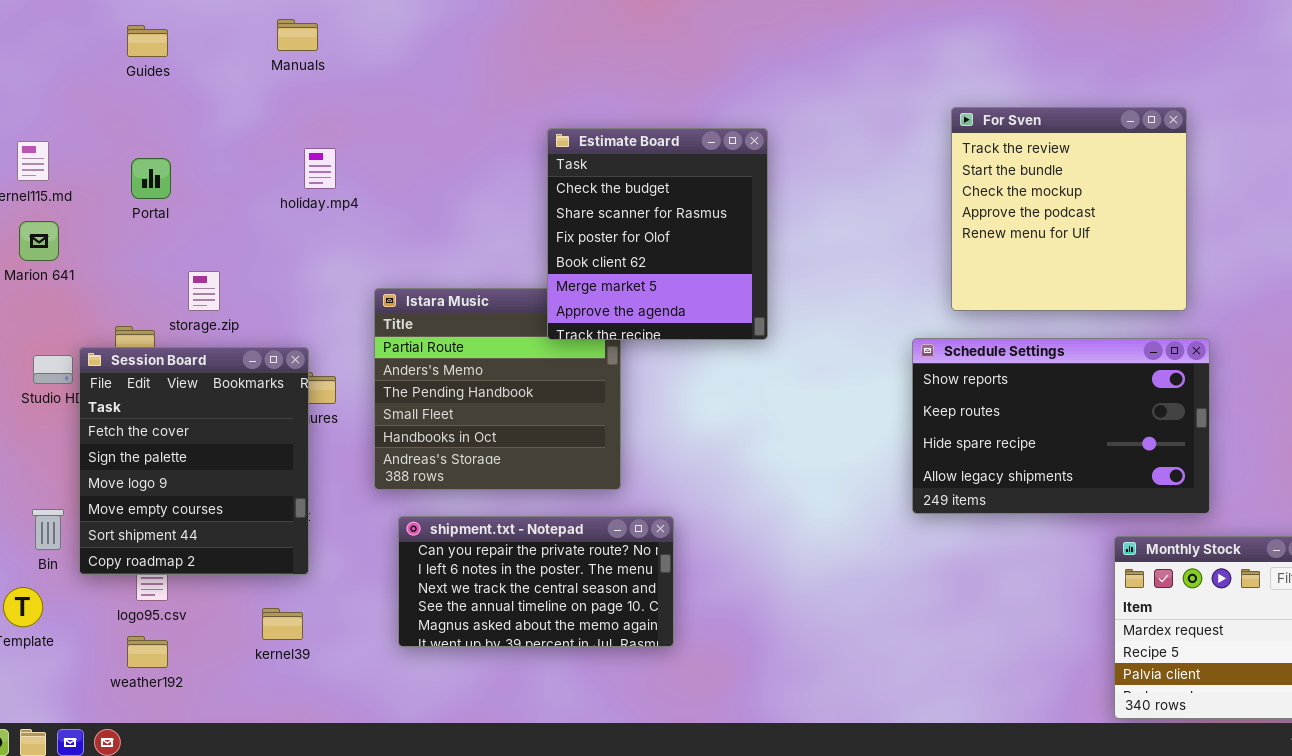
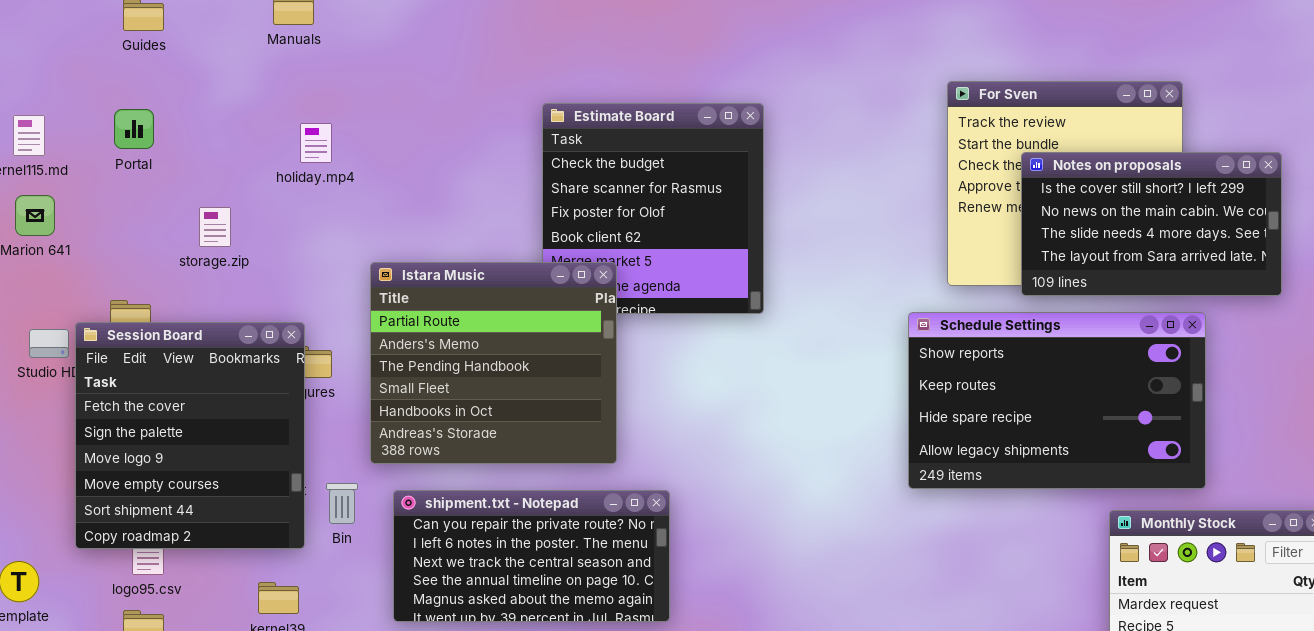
Portal: [131,158,171,199] -> [114,109,154,149], moved
Notes on proposals: none -> [1021,152,1282,296], opened
storage.zip: [188,271,220,311] -> [199,207,231,247], moved
Istara Music: [374,288,621,490] -> [370,262,617,464], raised
Bin: [32,509,64,550] -> [326,483,358,524], moved

